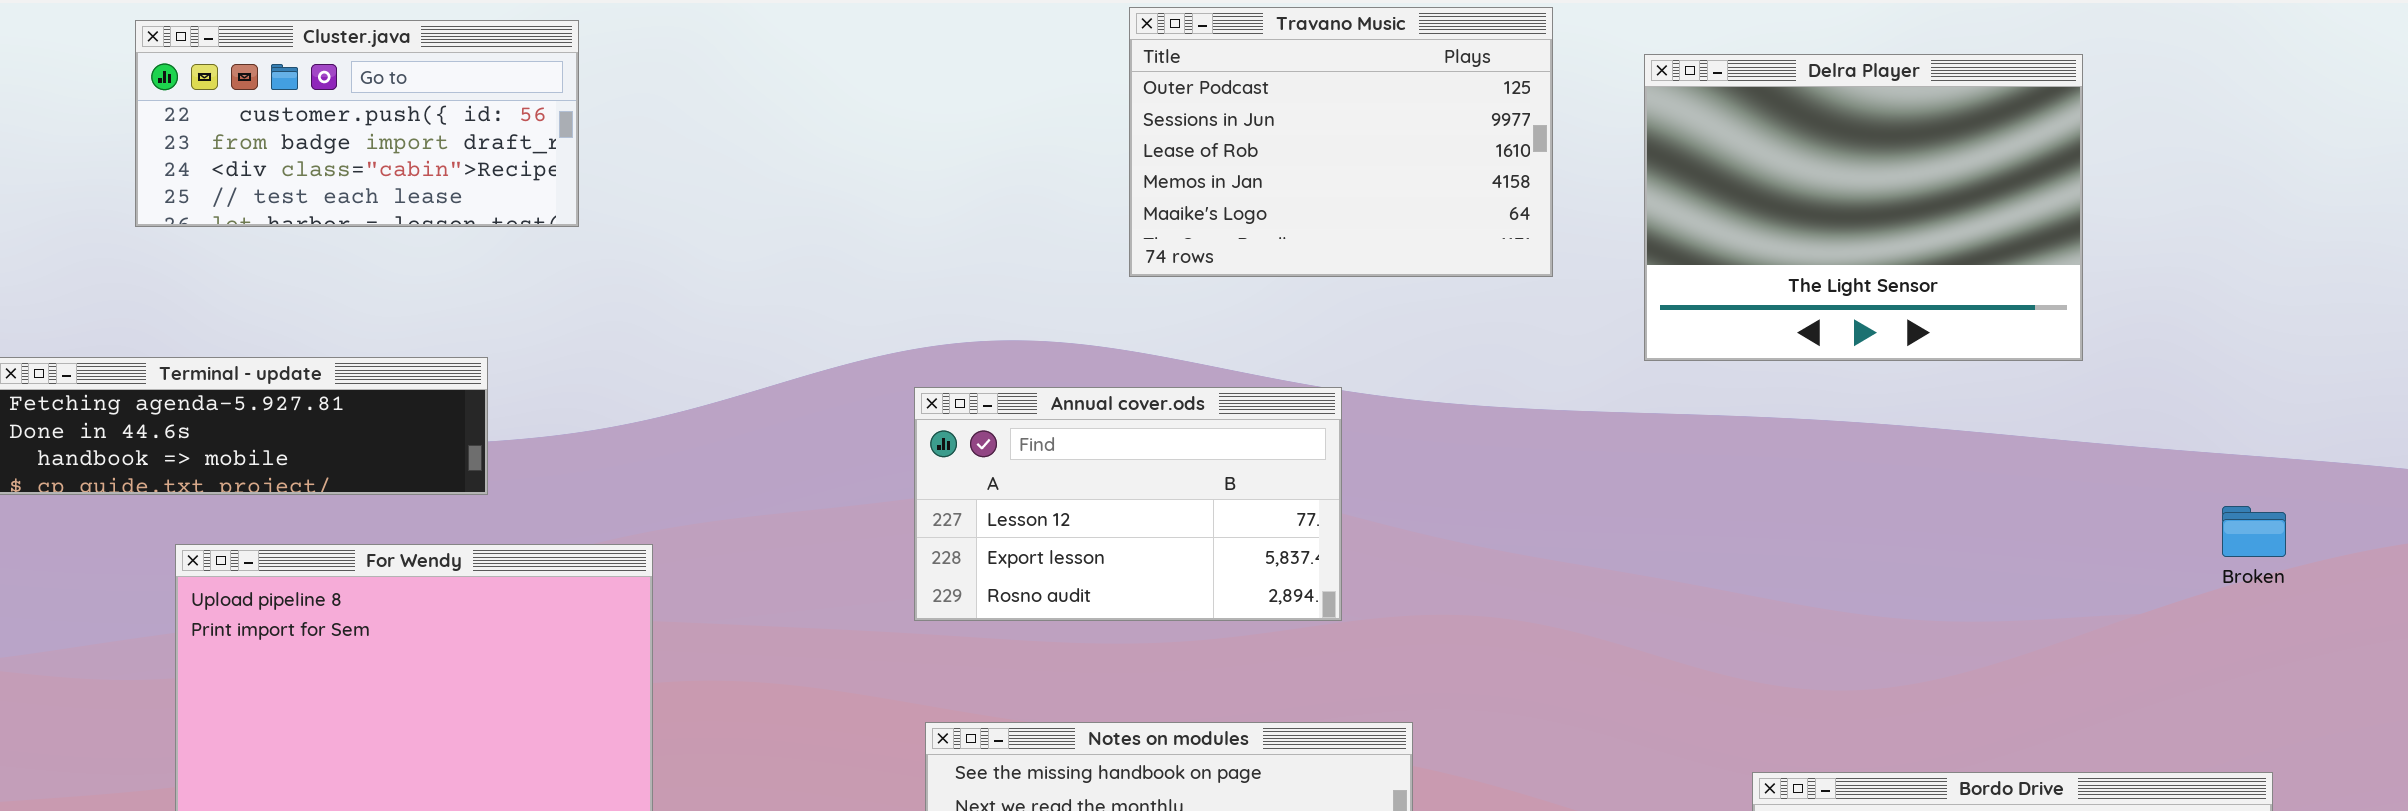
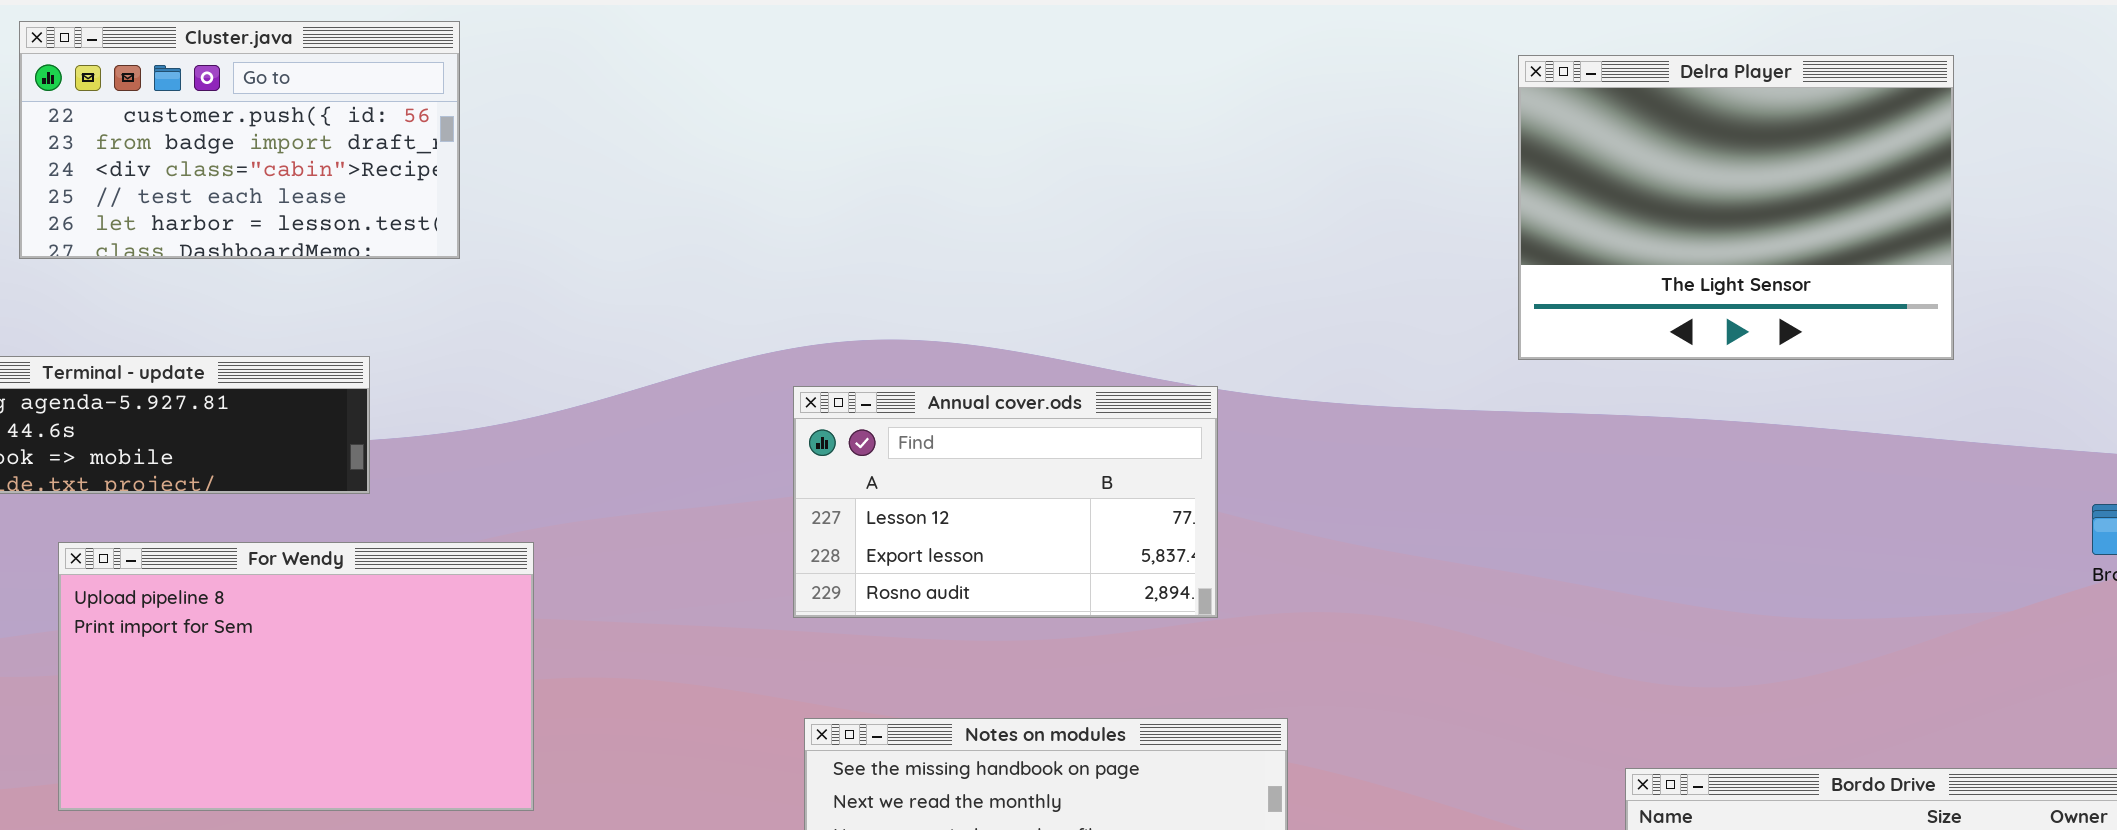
Travano Music: [1129,7,1553,277] -> none, closed
Cluster.java: [135,20,579,227] -> [19,21,460,259], resized

